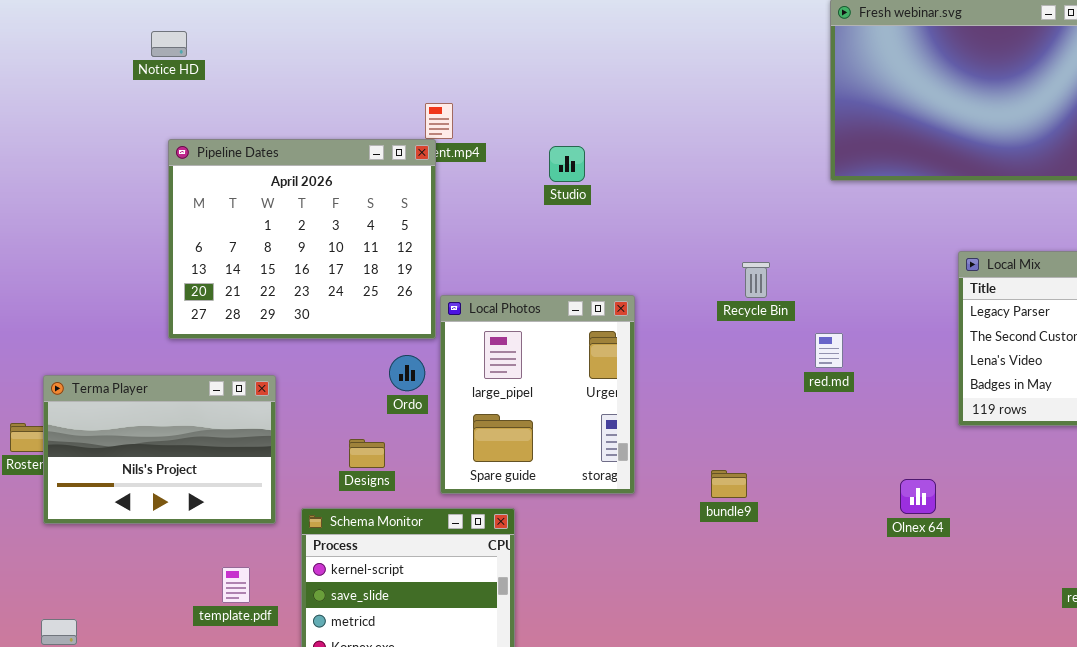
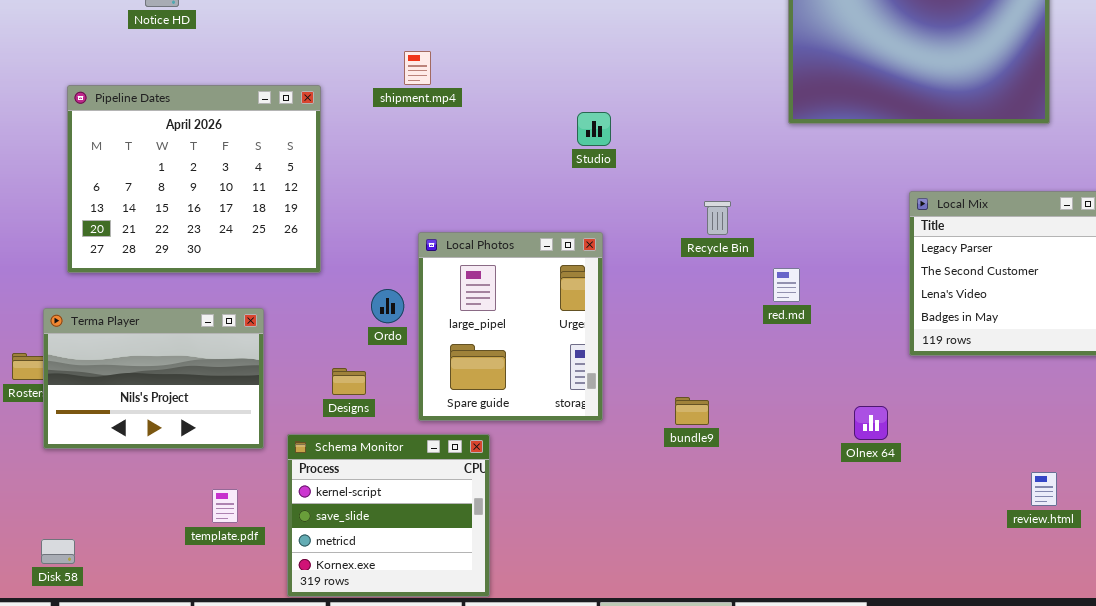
Pipeline Dates: [168,139,436,339] -> [67,85,321,273], moved
Studio: [549,146,585,182] -> [577,112,611,146], moved

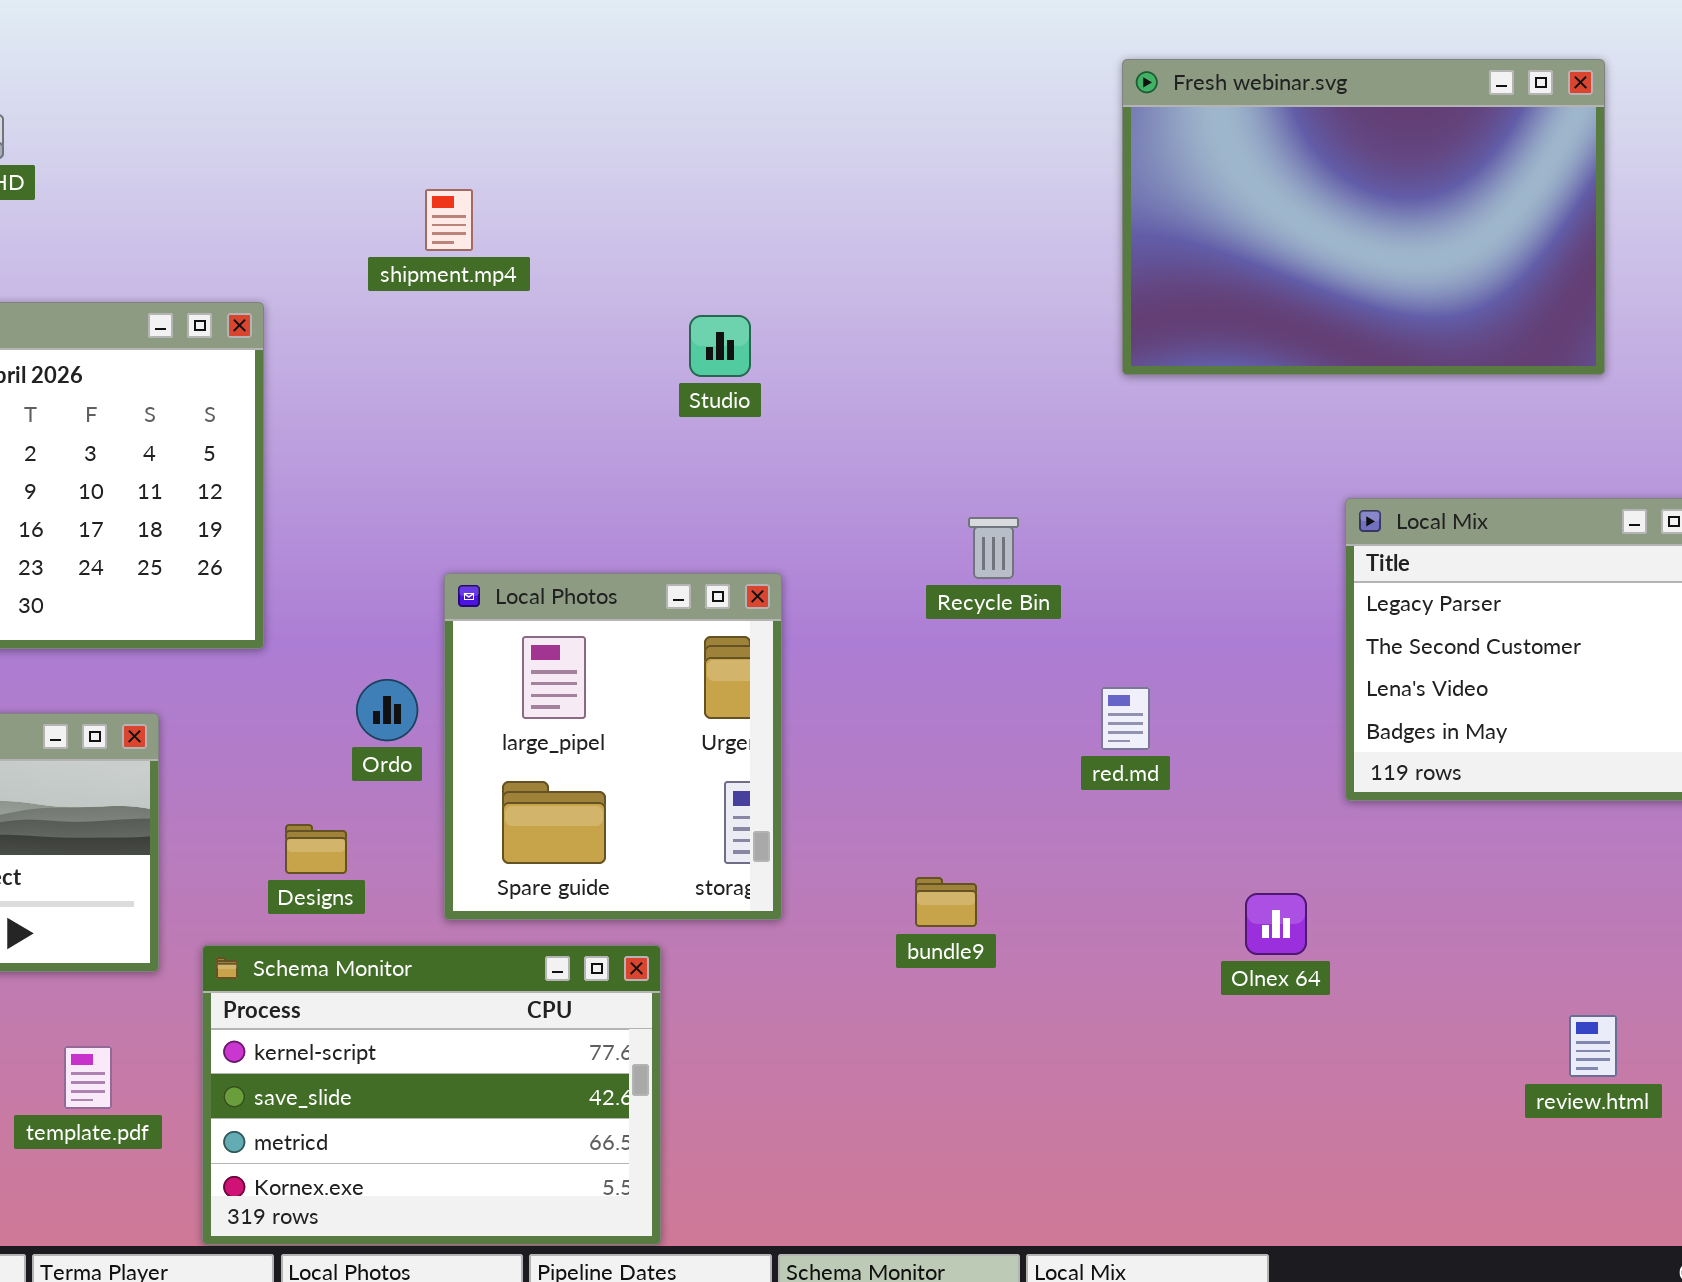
shipment.mp4: [404,51,431,85] -> [425,189,473,251], moved
Studio: [577,112,611,146] -> [689,315,751,377], moved
red.md: [773,268,800,302] -> [1101,687,1150,750], moved
Schema Monitor: [287,434,490,597] -> [202,945,661,1245], resized

